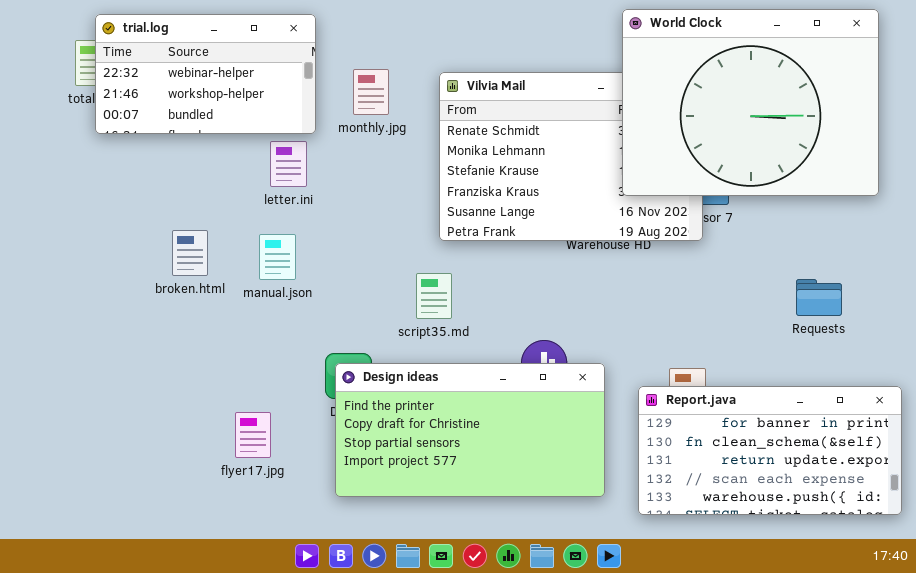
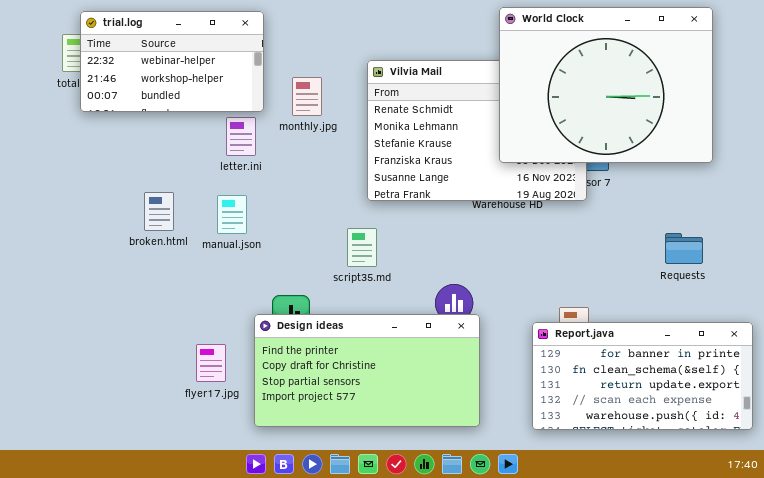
World Clock: [622,9,879,196] -> [499,7,713,163], moved
monthly.jpg: [353,69,389,115] -> [292,77,322,116], moved
Design ideas: [335,363,605,497] -> [254,314,480,427], moved

